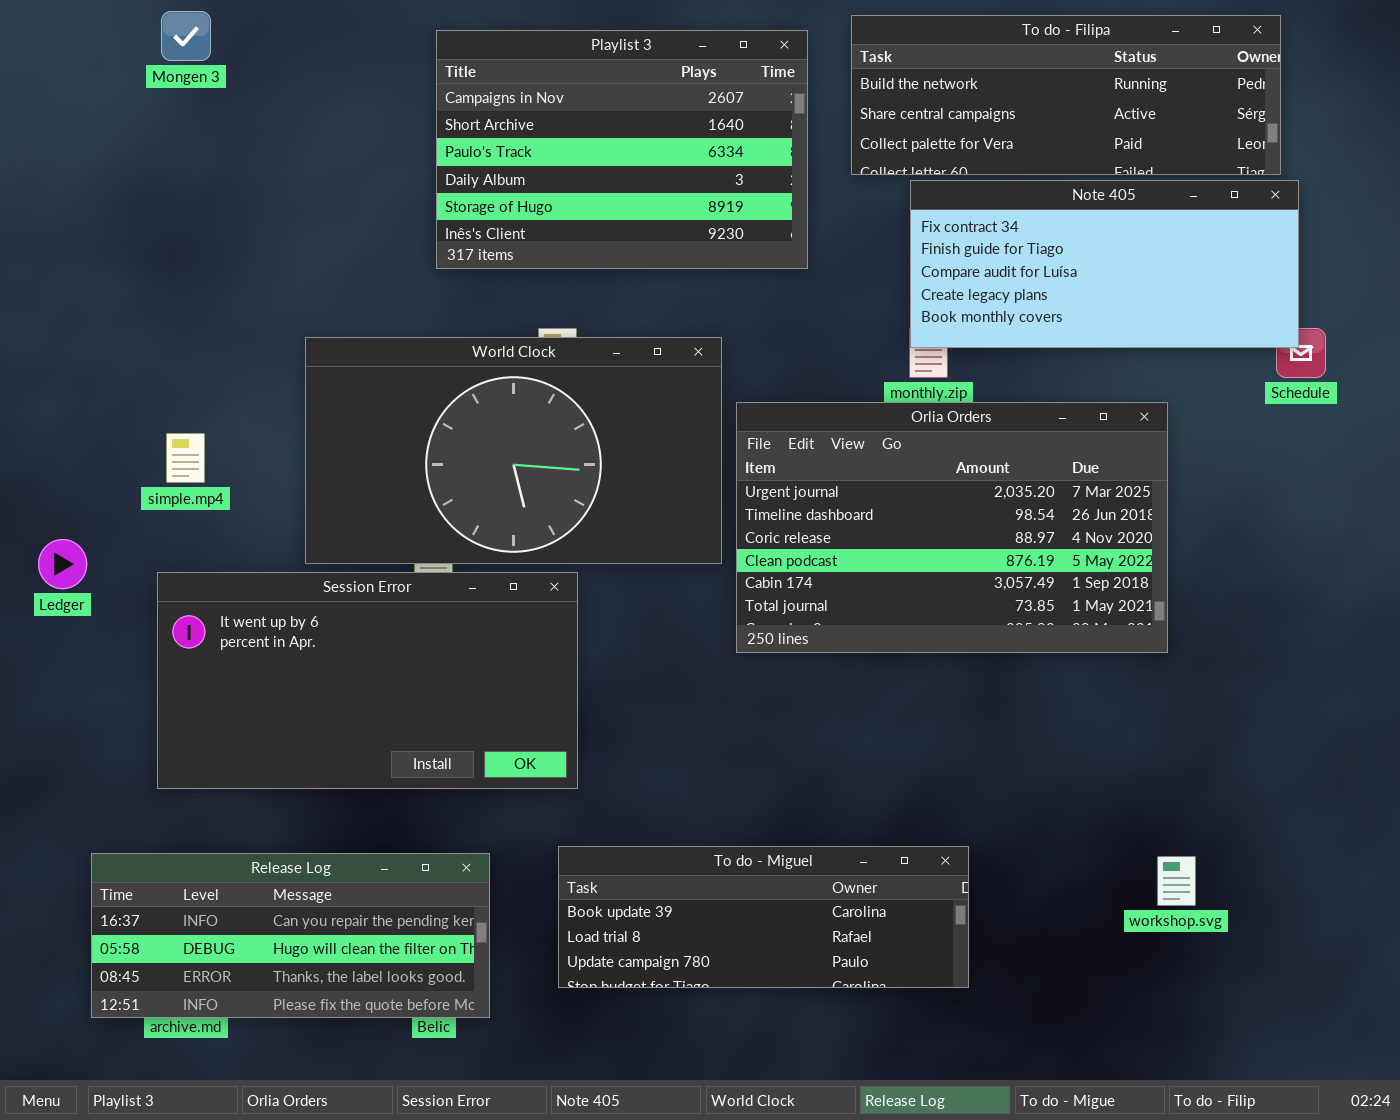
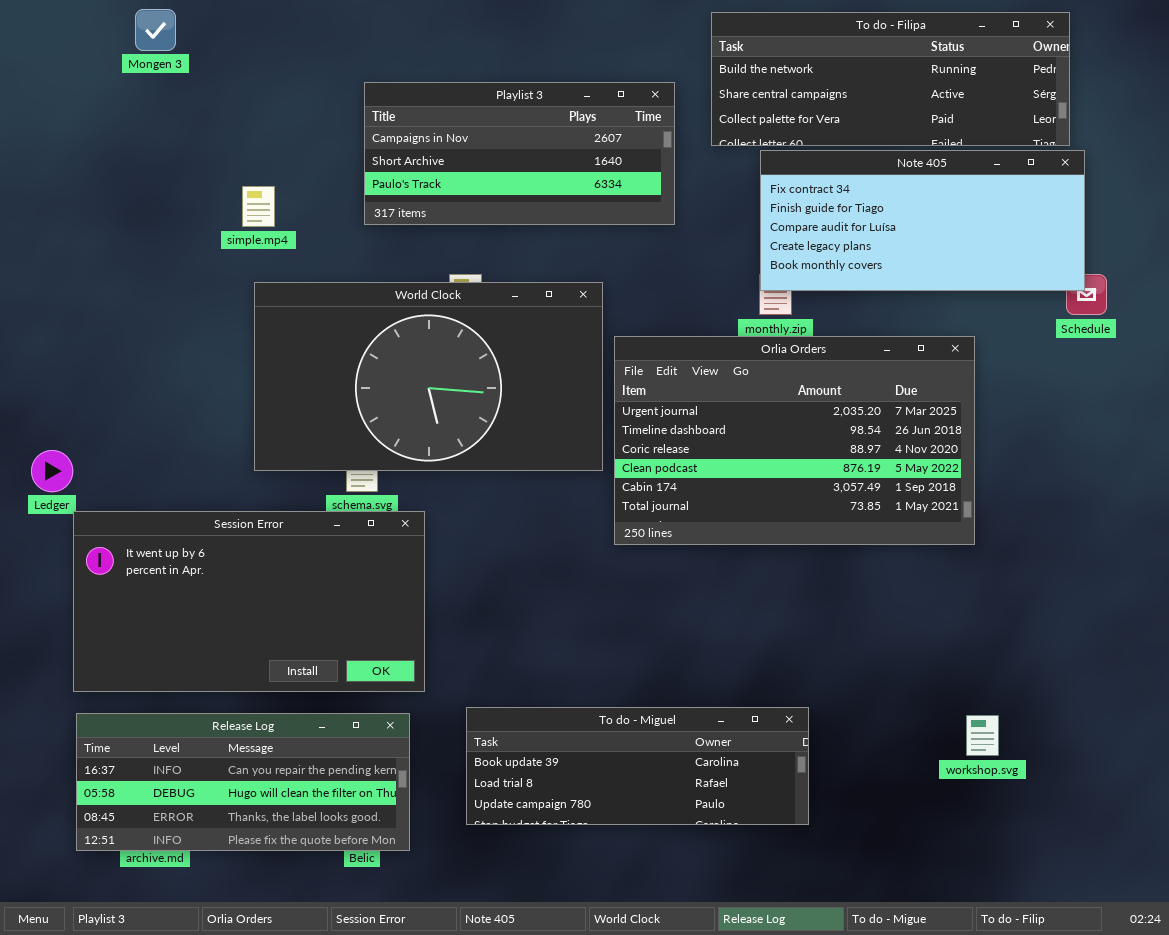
Playlist 3: [436,30,808,269] -> [364,82,675,225], resized
simple.mp4: [166,433,205,483] -> [242,186,275,227], moved
Session Error: [157,572,578,789] -> [73,511,425,692], moved

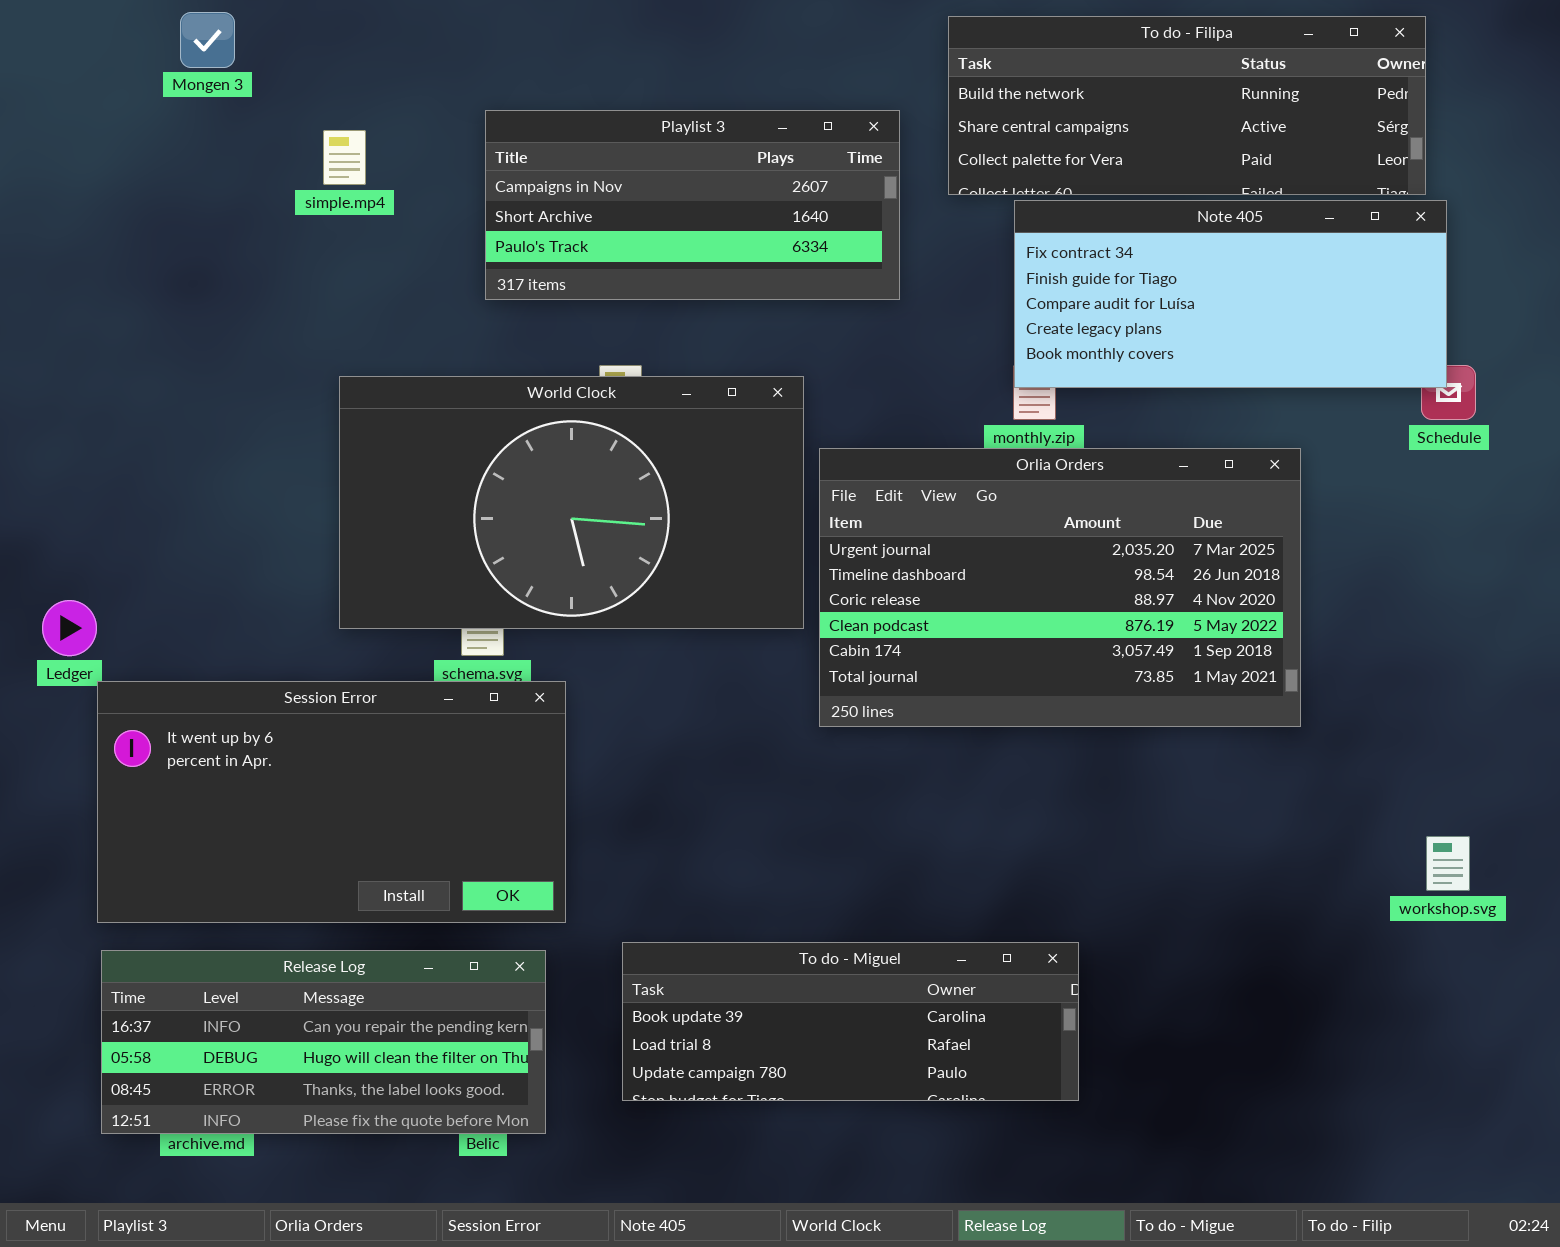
simple.mp4: [242,186,275,227] -> [323,130,366,185], moved
workshop.svg: [966,715,999,756] -> [1426,836,1470,891], moved

